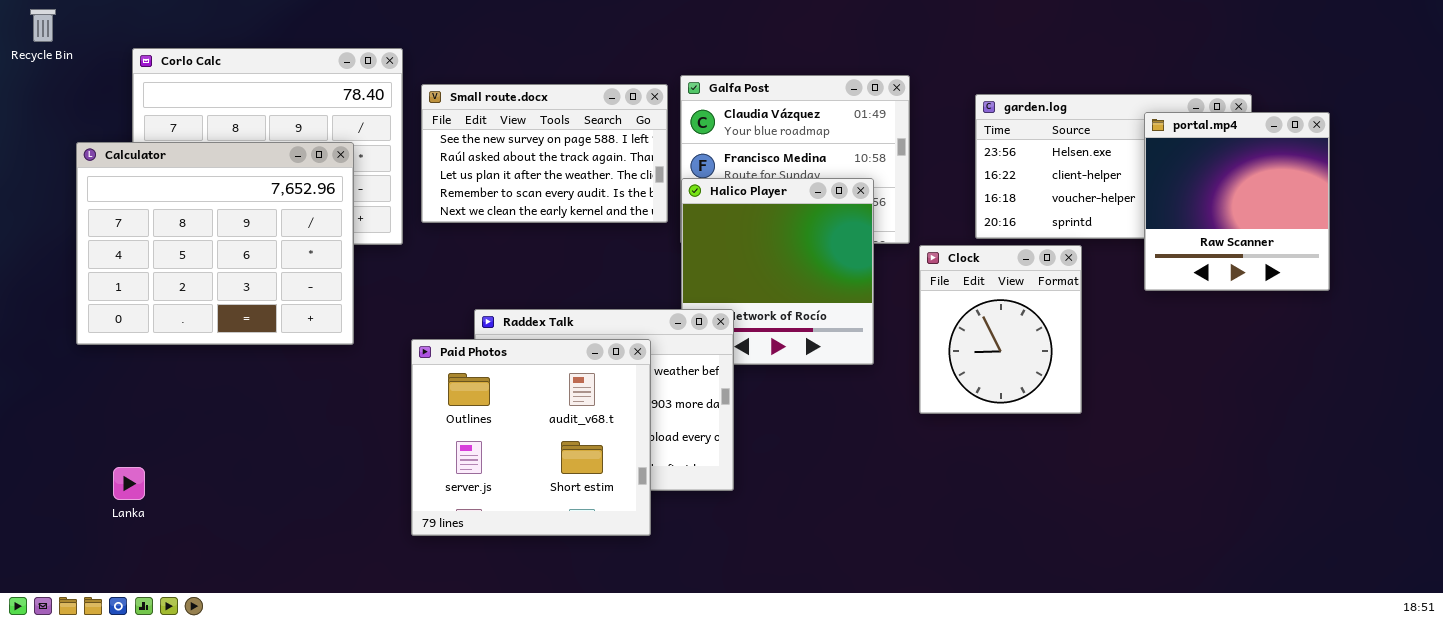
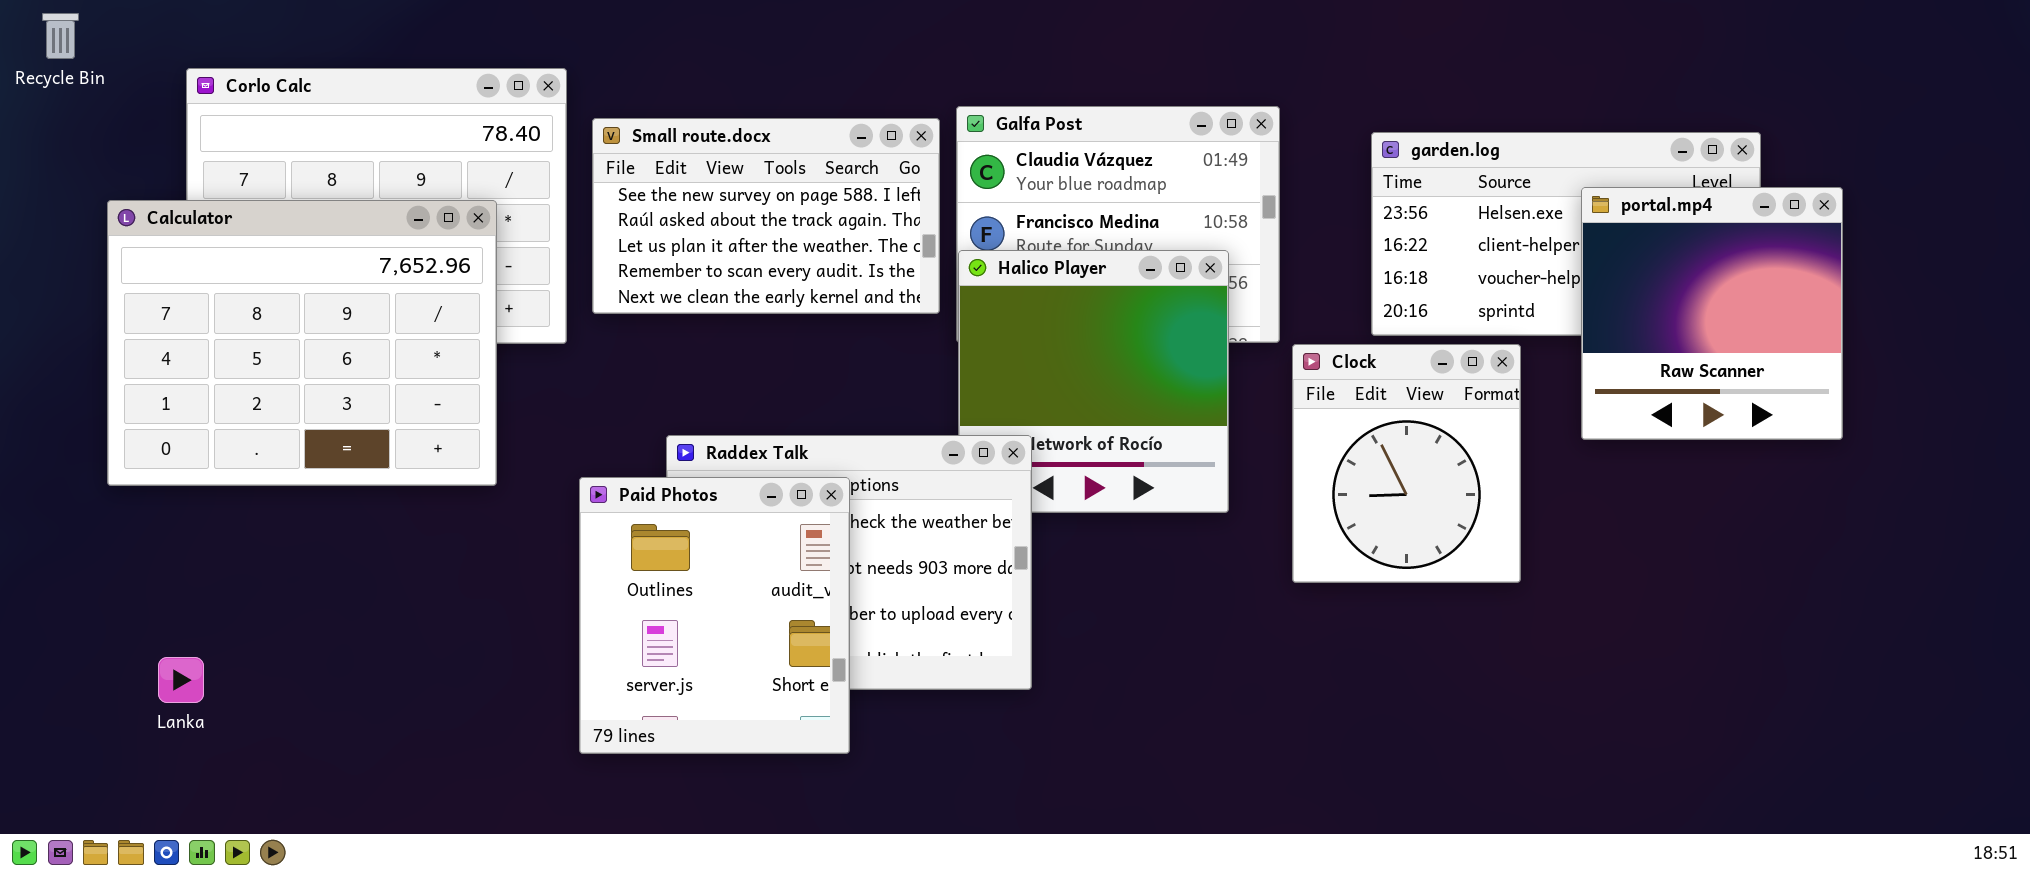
portal.mp4: [1144,112,1330,291] -> [1581,187,1843,440], moved
Paid Photos: [411,339,651,536] -> [579,477,850,754], resized

